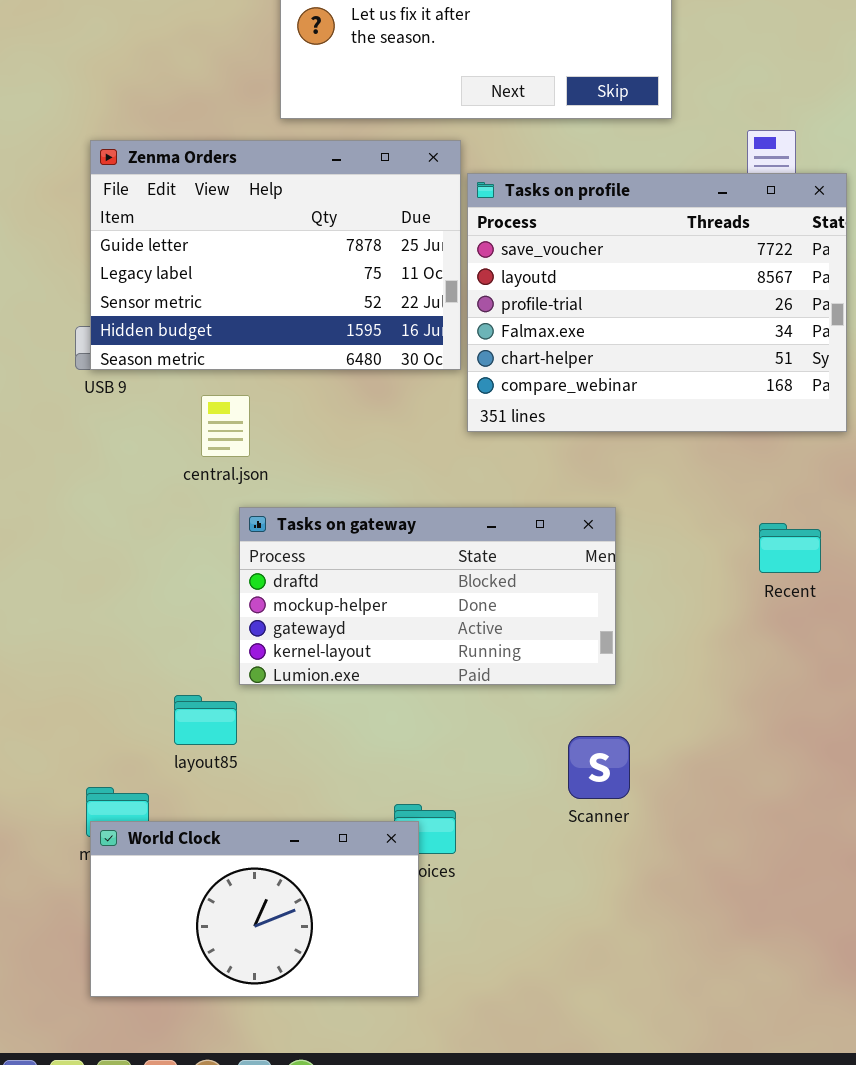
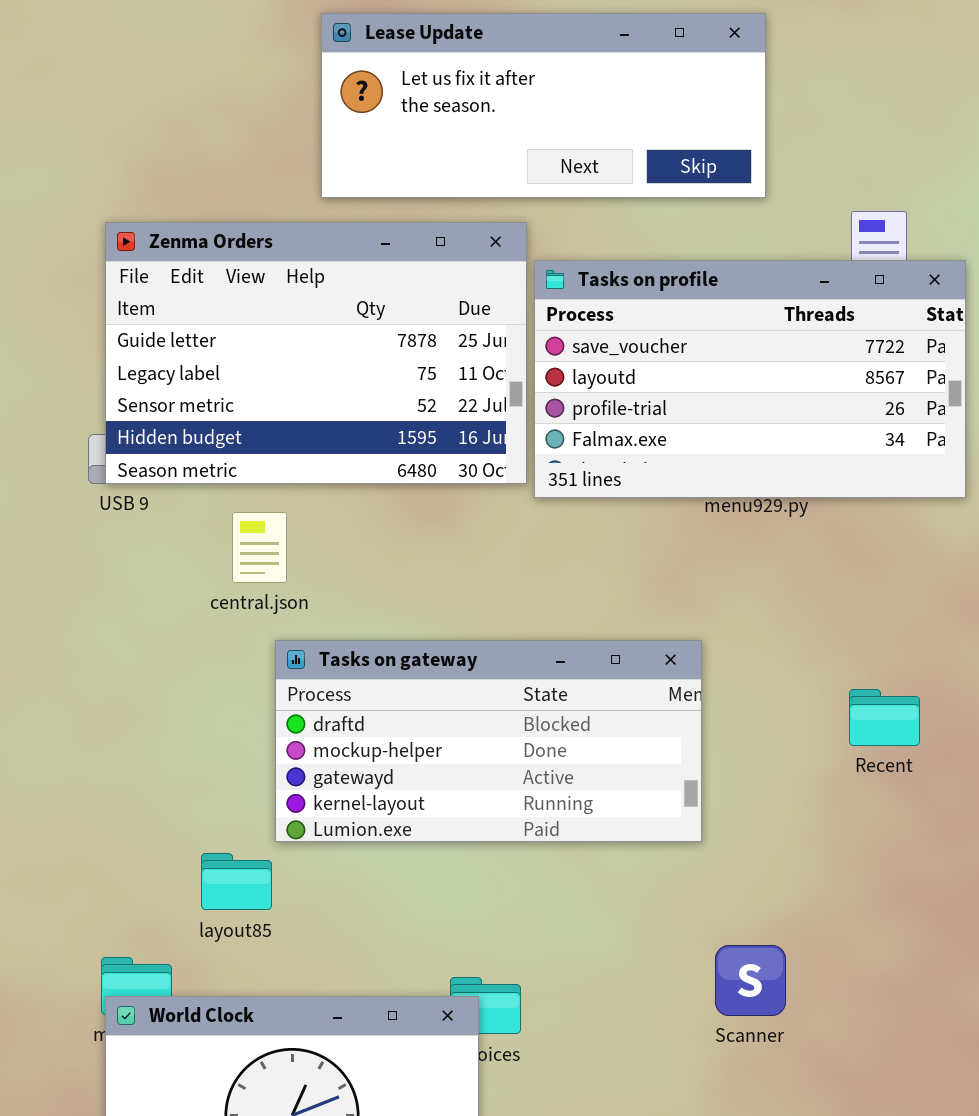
Tasks on profile: [467,173,847,432] -> [534,260,966,498], resized
Recent: [759,523,821,573] -> [849,689,920,746], moved
Scanner: [568,736,630,799] -> [715,945,786,1016], moved

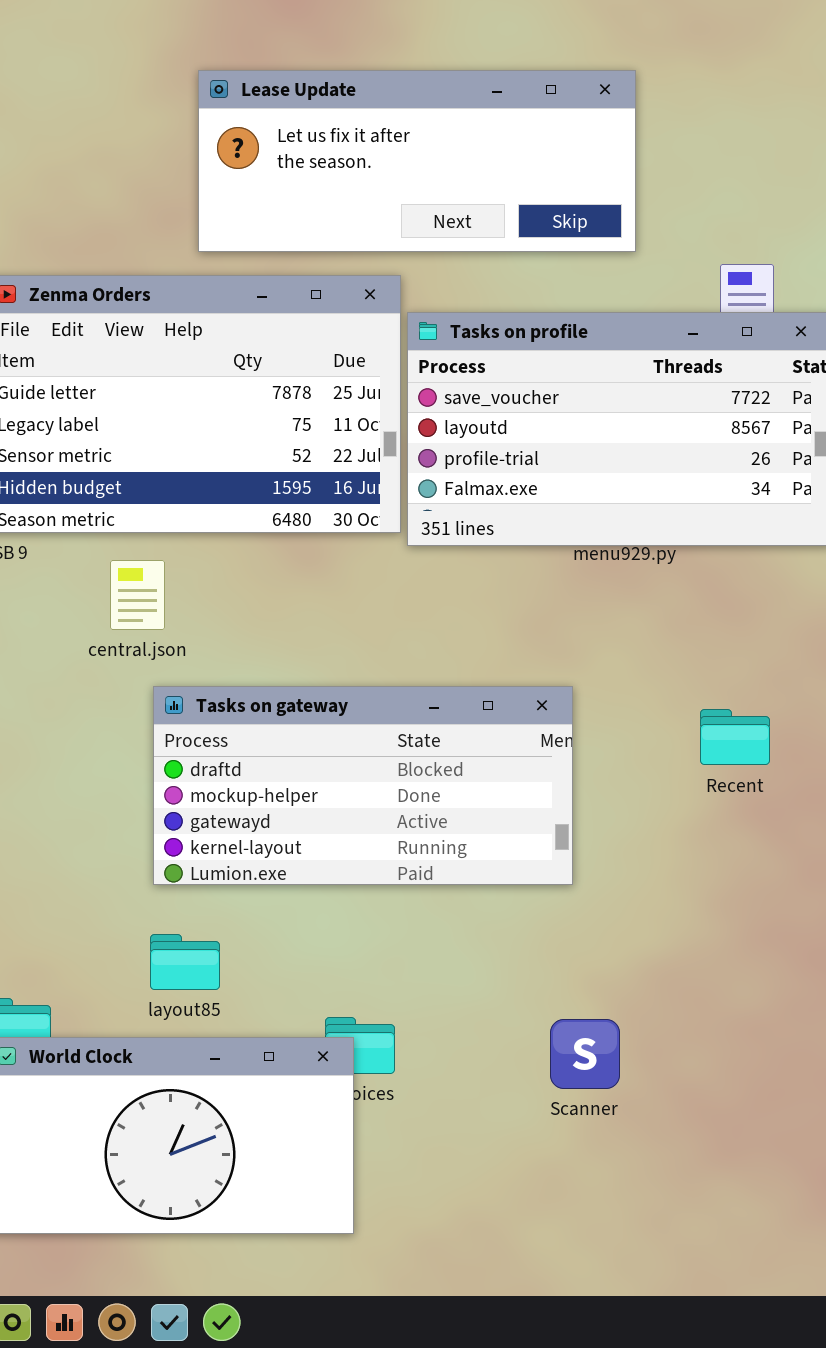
Recent: [849,689,920,746] -> [700,709,770,765], moved
layout85: [201,853,272,910] -> [150,934,220,990], moved
Scanner: [715,945,786,1016] -> [550,1019,620,1089], moved

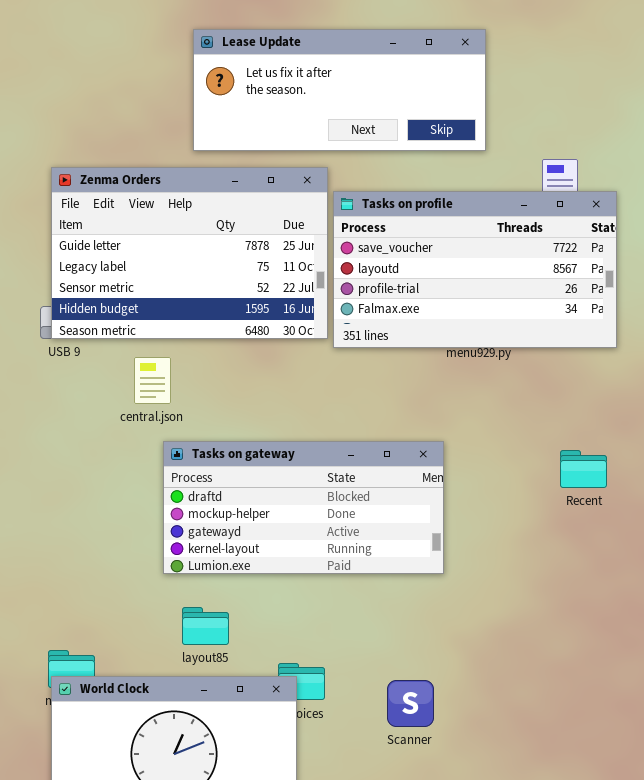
Recent: [700,709,770,765] -> [560,450,607,488], moved
layout85: [150,934,220,990] -> [182,607,229,645], moved
Scanner: [550,1019,620,1089] -> [387,680,434,727], moved

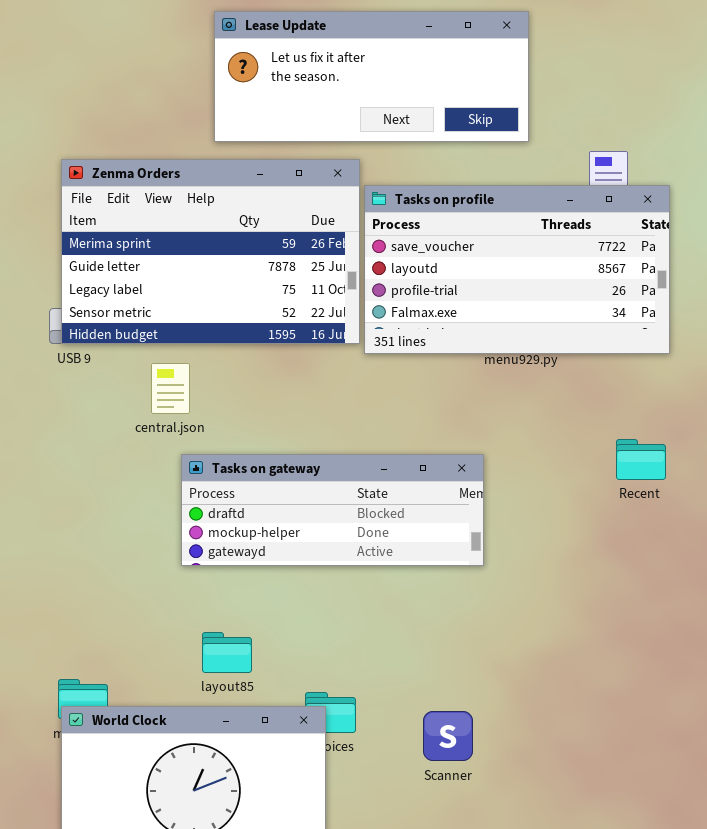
Zenma Orders: [51,167,328,339] -> [61,159,360,344], scrolled up 1 row
Tasks on gateway: [163,441,444,574] -> [181,454,484,566], resized
Recent: [560,450,607,488] -> [616,439,666,480], moved

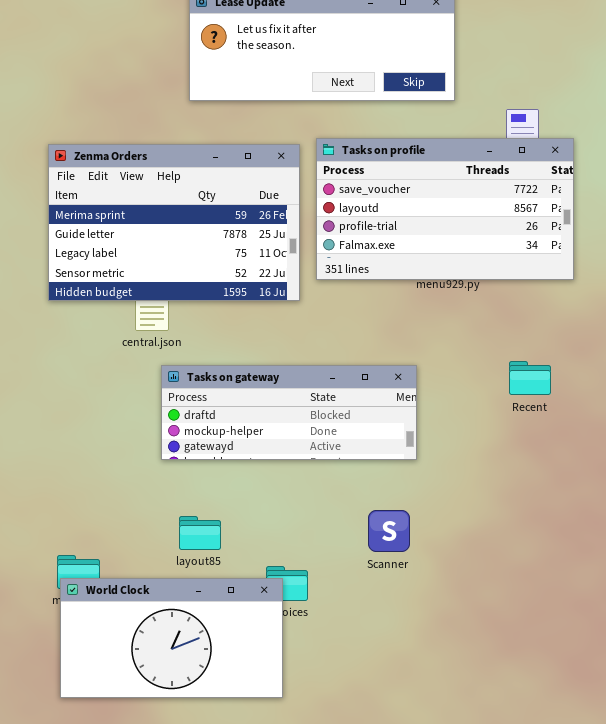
Zenma Orders: [61,159,360,344] -> [48,144,300,301], moved
Recent: [616,439,666,480] -> [509,361,551,395], moved
Scanner: [423,711,473,761] -> [368,510,410,552], moved

